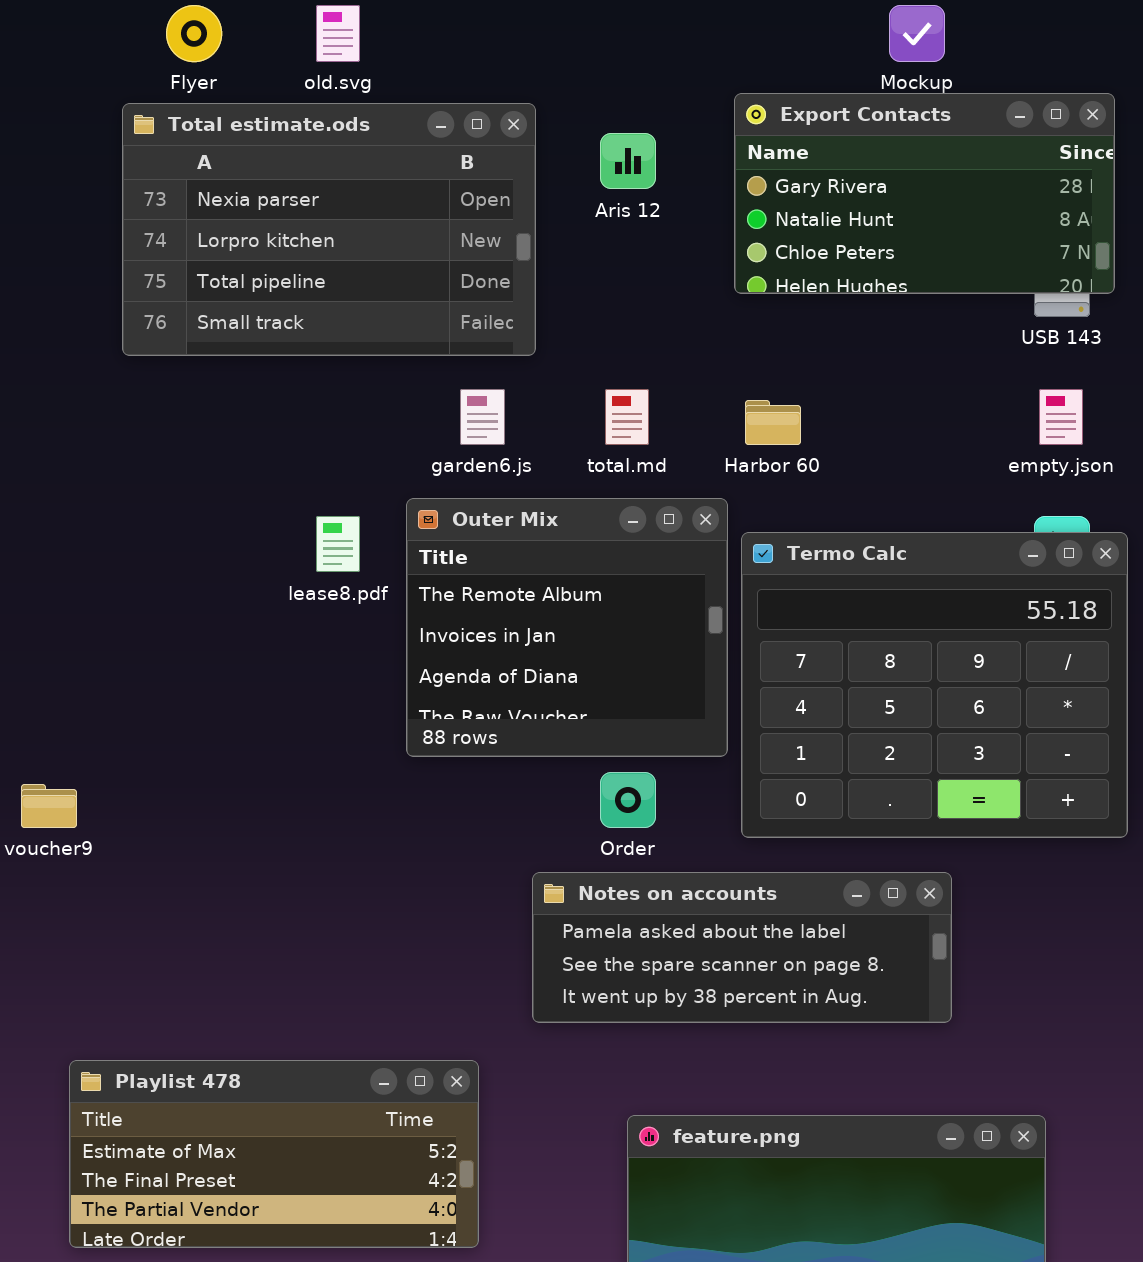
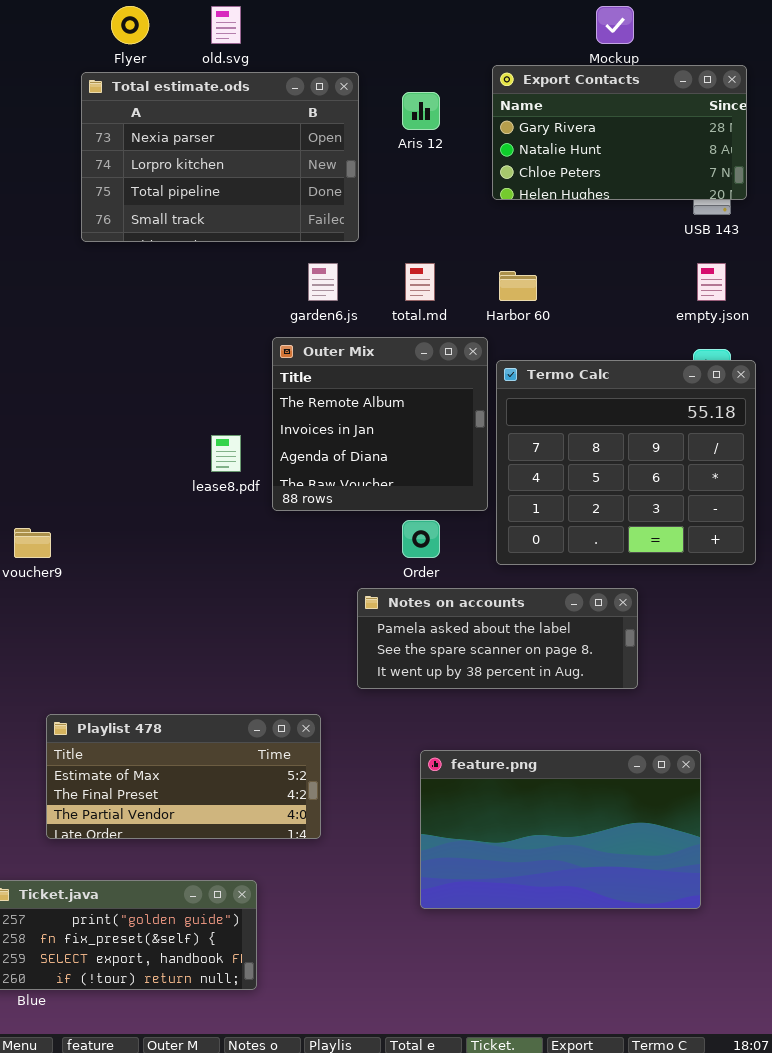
lease8.pdf: [316,516,360,572] -> [211,435,241,472], moved

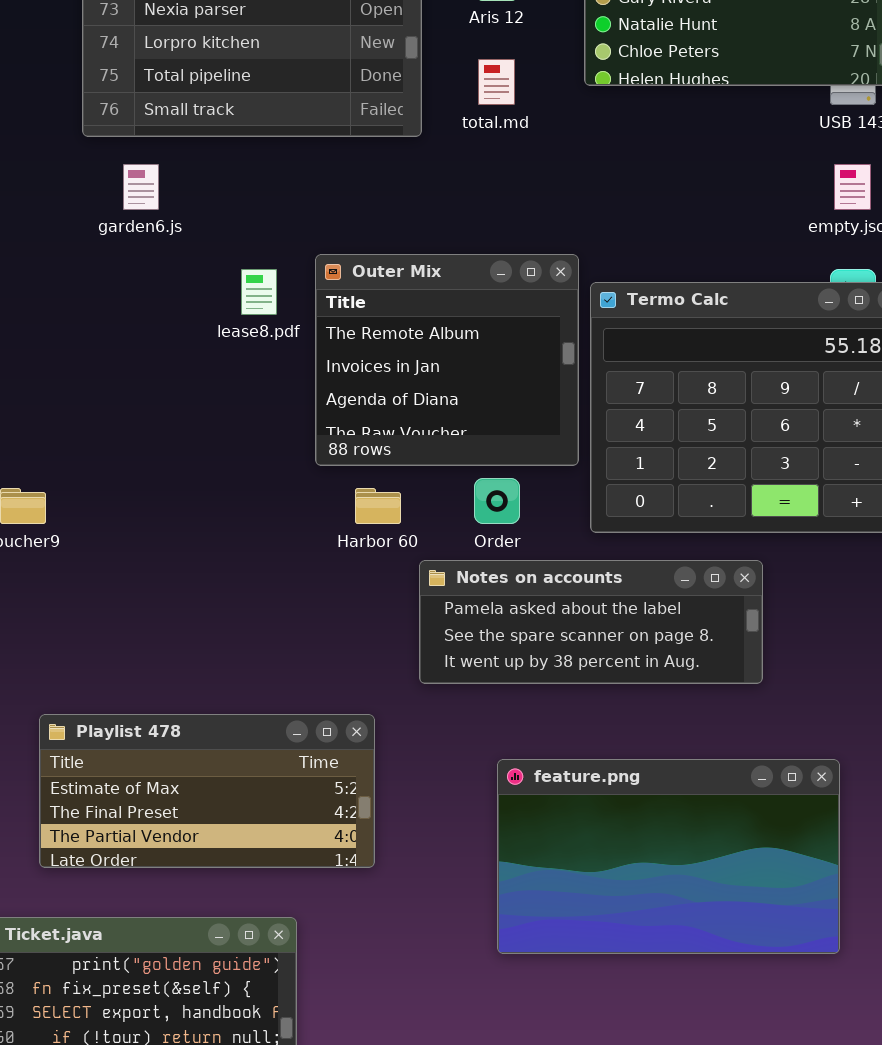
garden6.js: [308,263,338,301] -> [123,164,159,210], moved
total.md: [405,263,435,301] -> [478,59,515,105], moved
Harbor 60: [499,271,537,301] -> [355,488,401,524], moved
lease8.pdf: [211,435,241,472] -> [241,269,277,315], moved

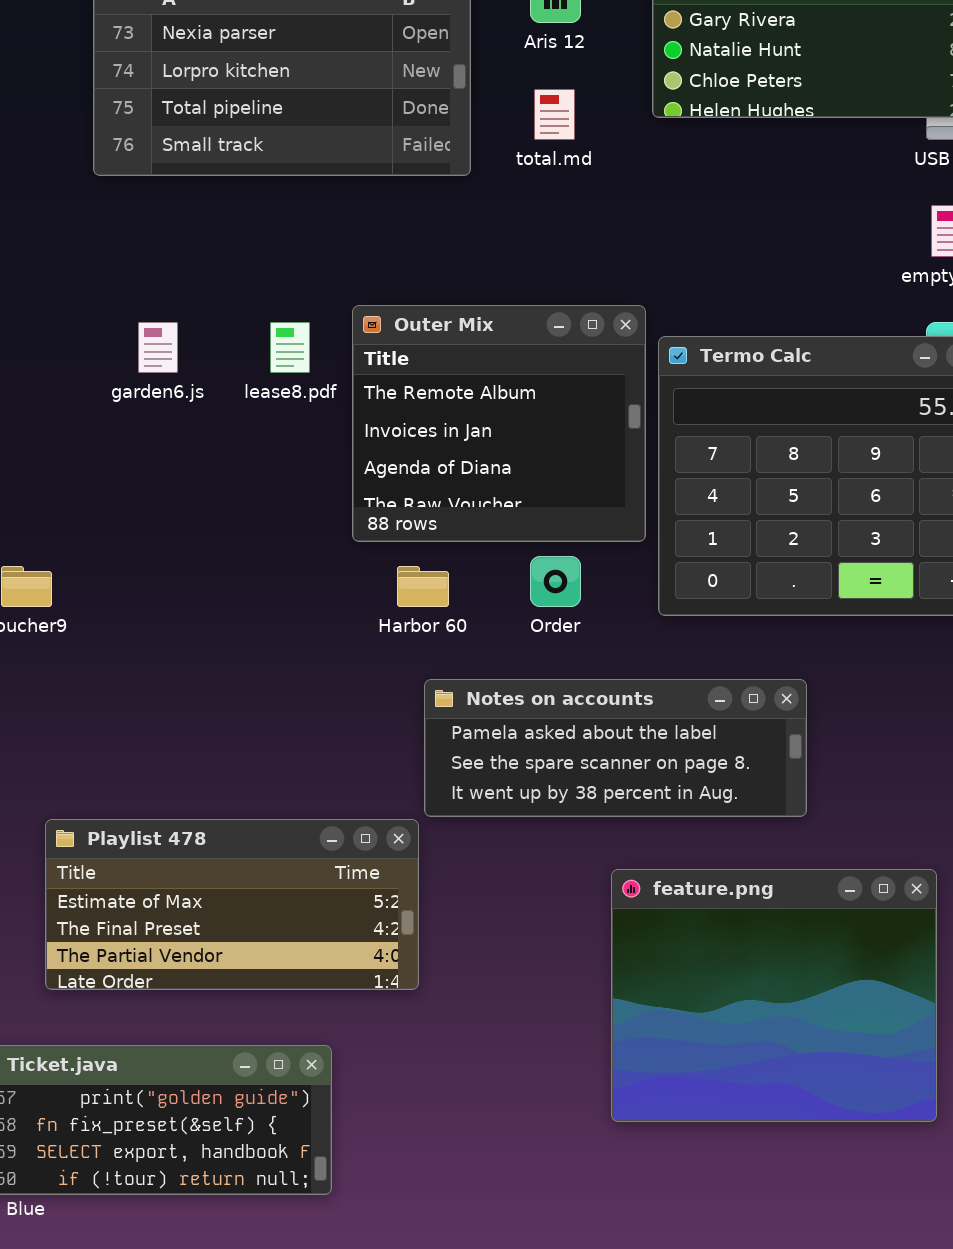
garden6.js: [123,164,159,210] -> [138,322,178,373], moved
Notes on accounts: [419,560,763,684] -> [424,679,807,817], moved
feature.png: [497,759,840,954] -> [611,869,937,1122], resized

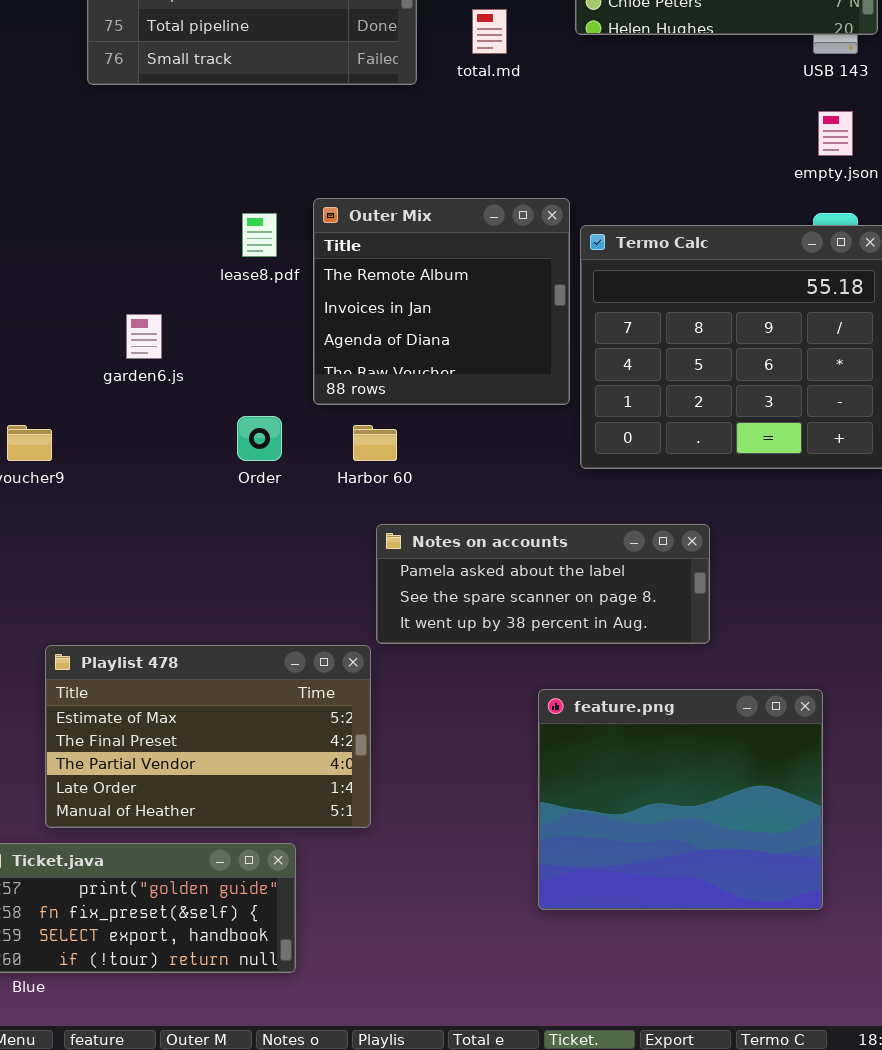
garden6.js: [138,322,178,373] -> [126,314,162,359], moved
Order: [530,556,581,607] -> [237,416,282,461], moved
Playlist 478: [45,819,419,990] -> [45,645,371,828], resized

